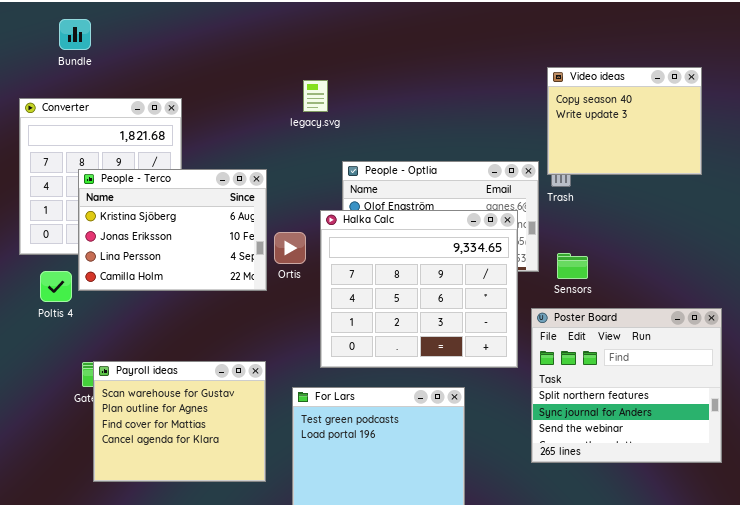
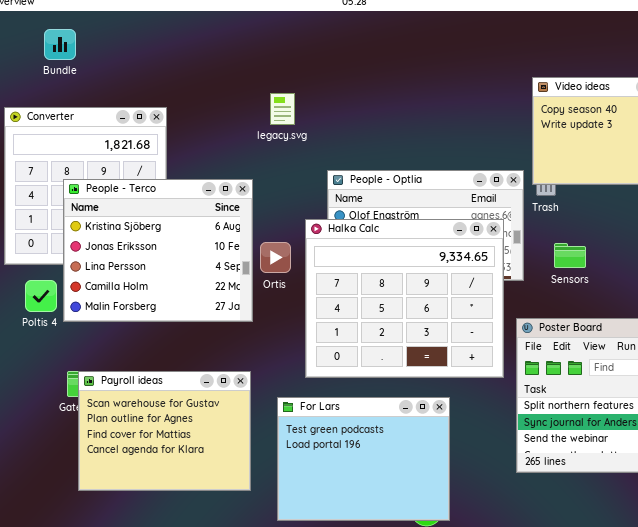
legacy.svg: [303,80,328,112] -> [270,93,295,125], moved
People - Terco: [78,169,267,291] -> [63,179,253,322], resized
Sensors: [557,253,588,279] -> [554,243,586,268], moved

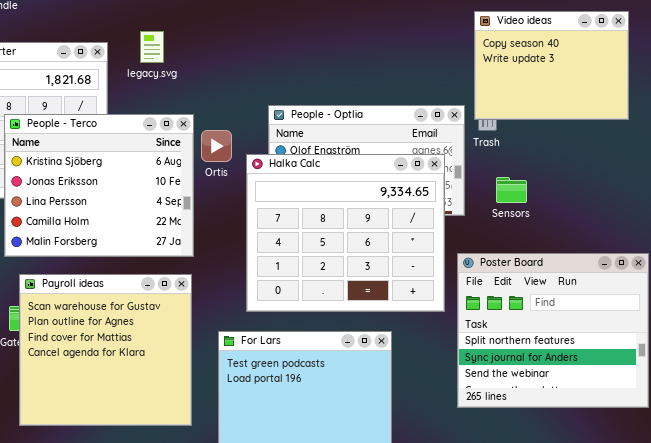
legacy.svg: [270,93,295,125] -> [140,31,164,63], moved
Ortis: [260,242,291,273] -> [201,130,232,162], moved
Payroll ideas: [78,371,251,491] -> [19,274,192,426], resized

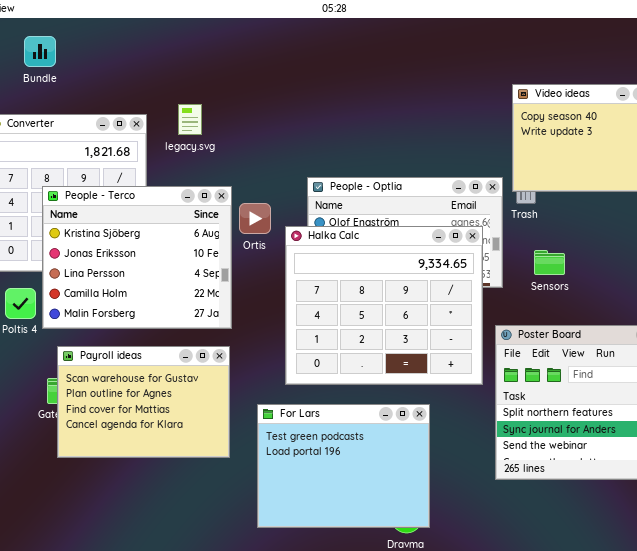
Payroll ideas: [19,274,192,426] -> [57,346,230,458], resized

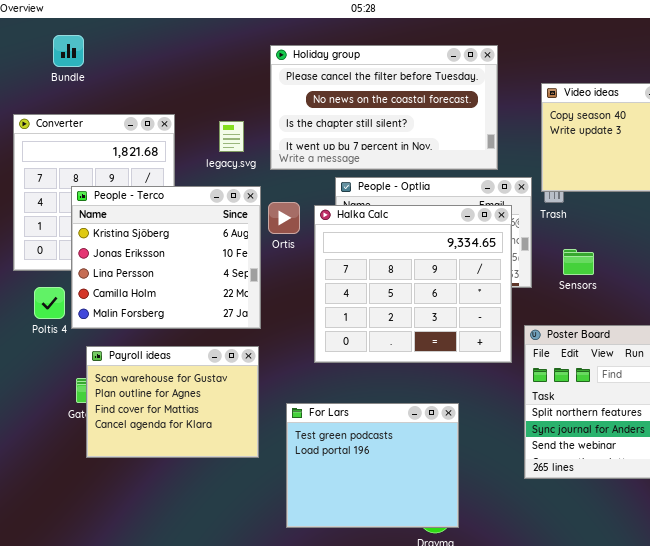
Holiday group: none -> [270,45,498,170], opened
legacy.svg: [178,104,202,135] -> [219,121,244,152], moved
Halka Calc: [285,226,483,385] -> [314,205,512,363], moved

